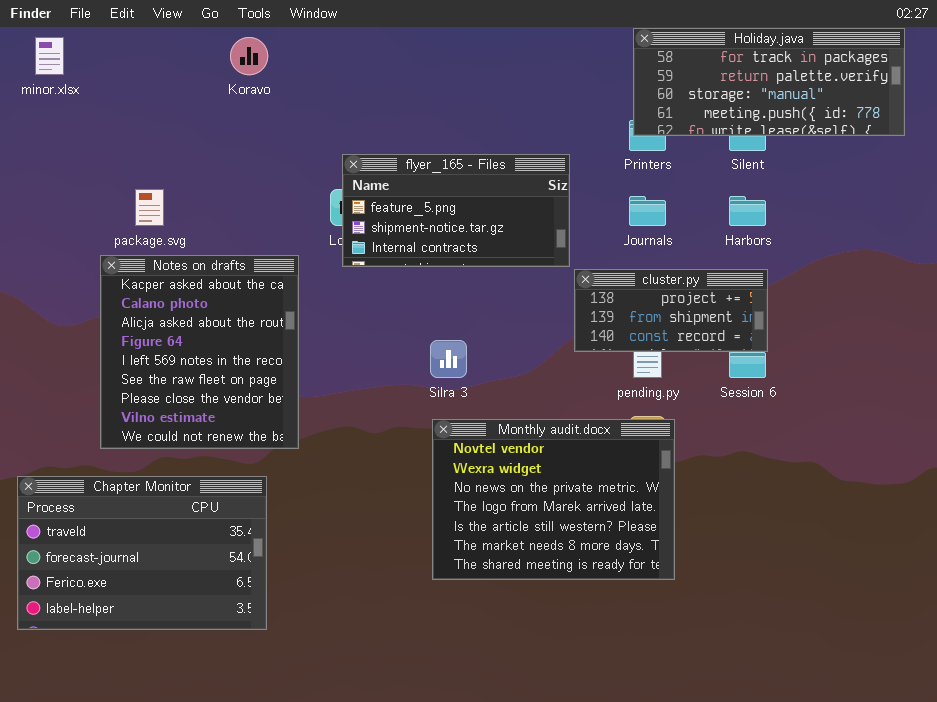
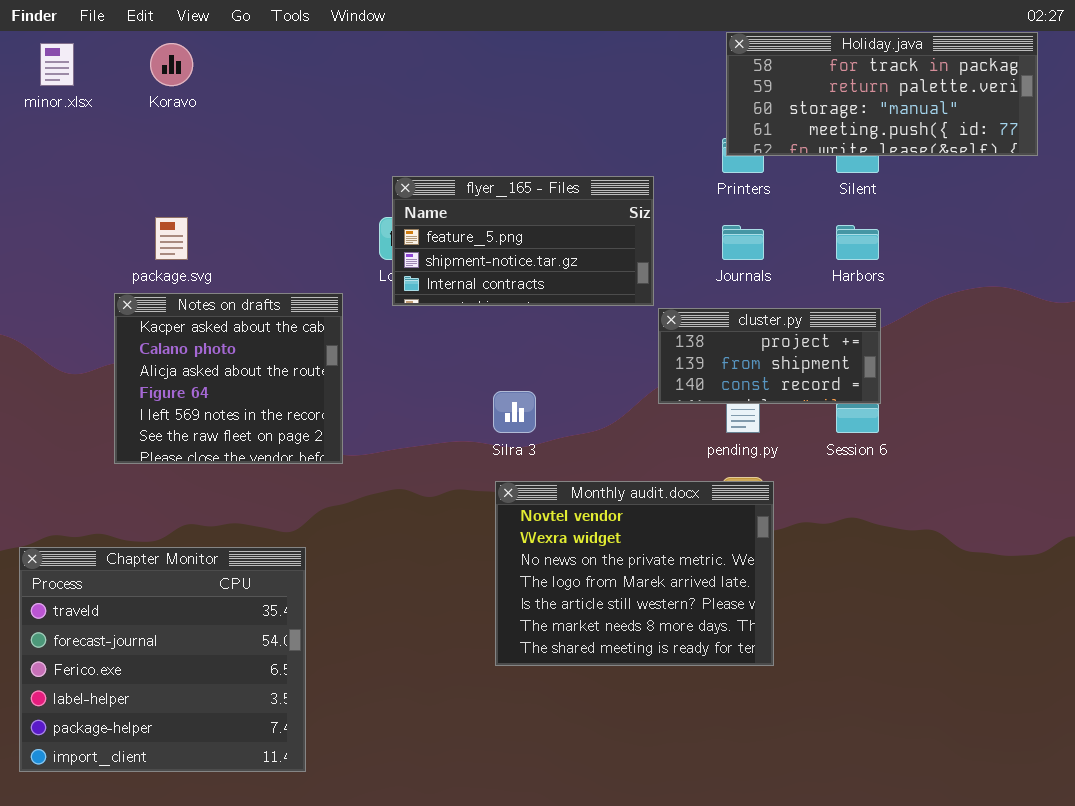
Koravo: [230,37,268,75] -> [150,43,193,86], moved
Notes on drafts: [100,255,299,449] -> [114,293,343,464], resized
Chapter Monitor: [17,476,267,630] -> [19,547,306,772], resized

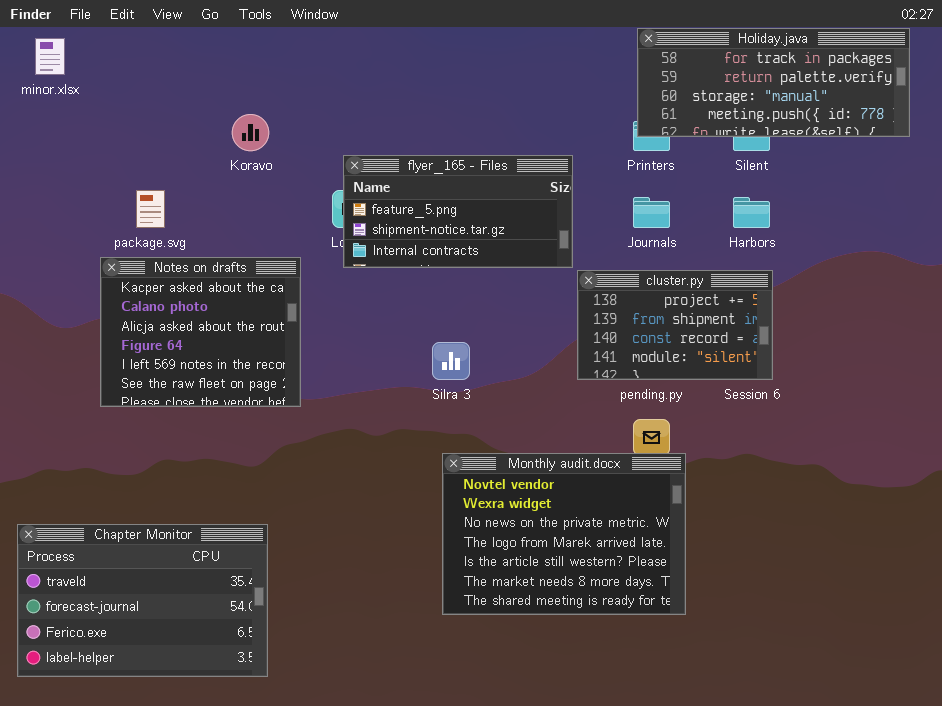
Koravo: [150,43,193,86] -> [232,114,269,151], moved
cluster.py: [658,308,881,404] -> [577,270,773,380], resized
Monthly audit.docx: [495,481,774,666] -> [442,453,686,615], moved
Chapter Monitor: [19,547,306,772] -> [17,524,268,677], resized

